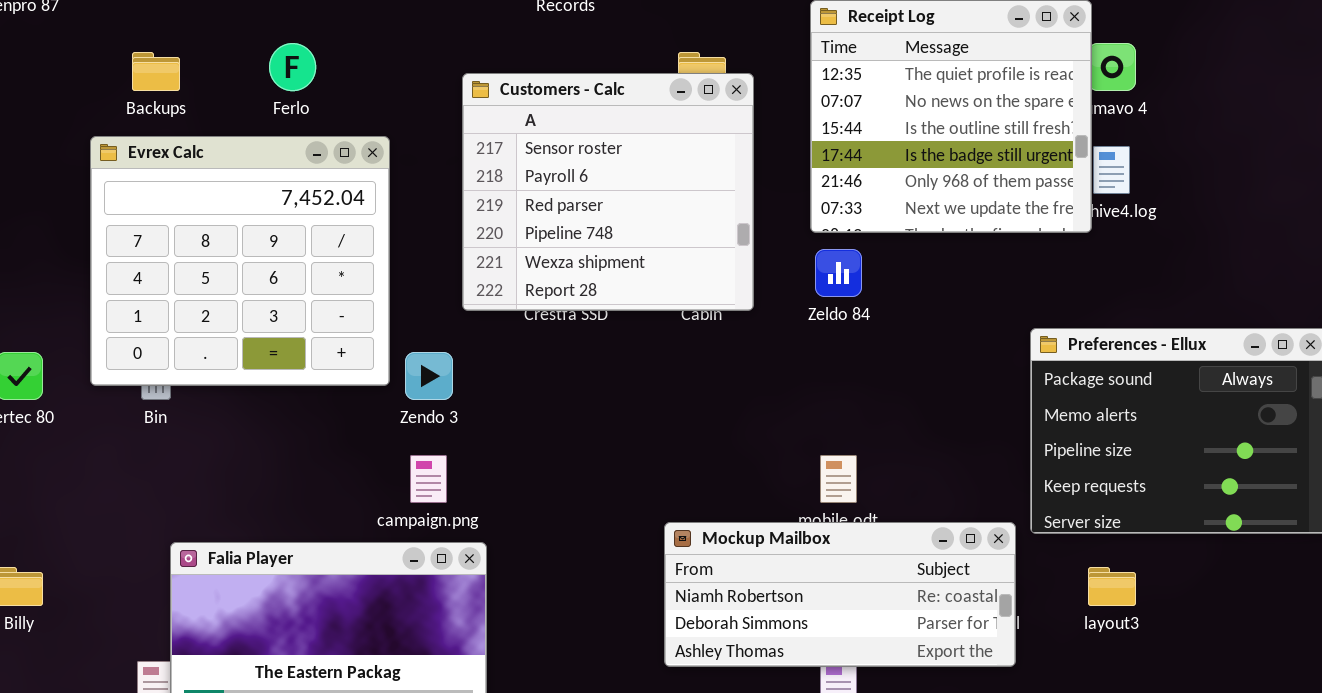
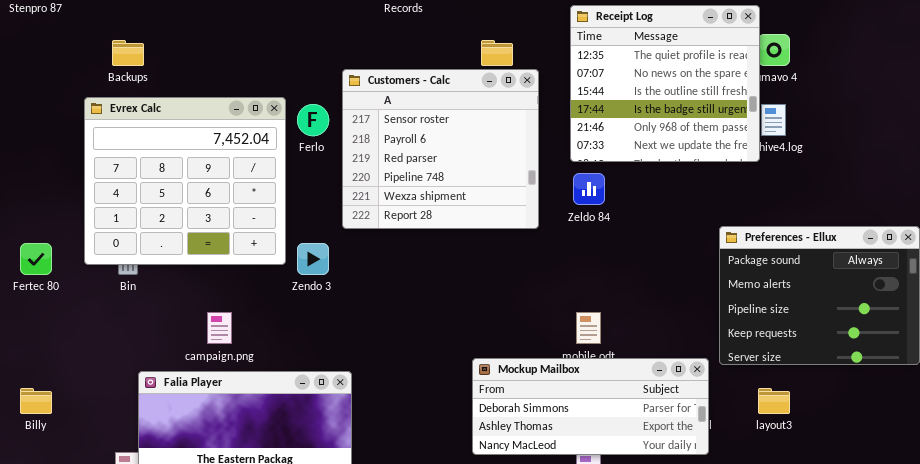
Ferlo: [269,43,316,91] -> [297,104,329,136], moved
Customers - Calc: [462,73,754,311] -> [342,69,539,229], moved
campaign.png: [410,455,447,503] -> [207,312,232,344], moved
Mockup Mailbox: [664,522,1016,667] -> [472,358,709,455], scrolled down 1 row

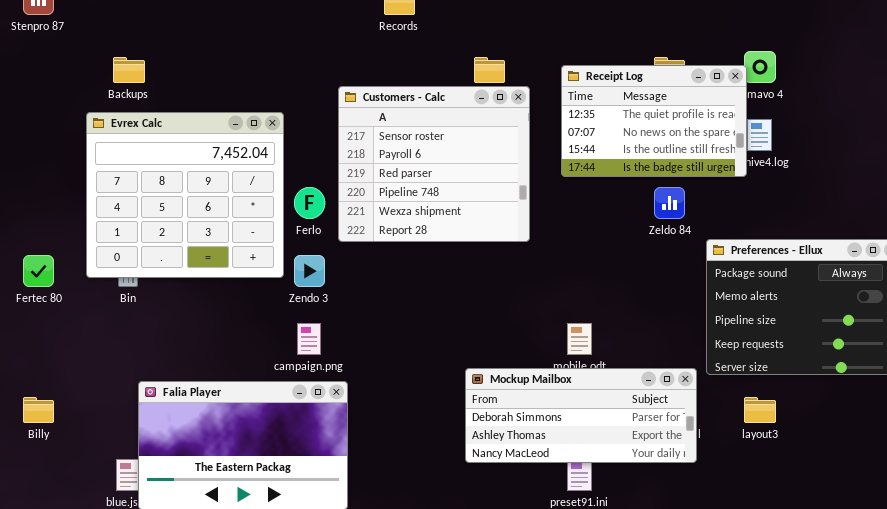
Receipt Log: [570,5,760,162] -> [561,65,747,177], resized
Ferlo: [297,104,329,136] -> [294,187,325,219], moved
Zeldo 84: [573,173,605,205] -> [654,187,685,219], moved
campaign.png: [207,312,232,344] -> [297,323,321,355], moved

